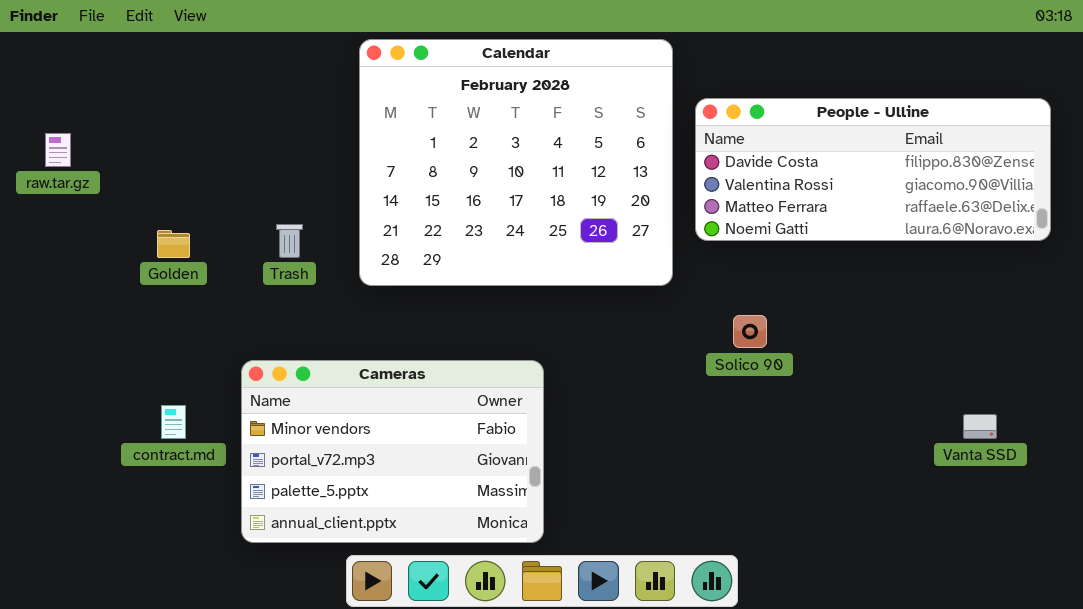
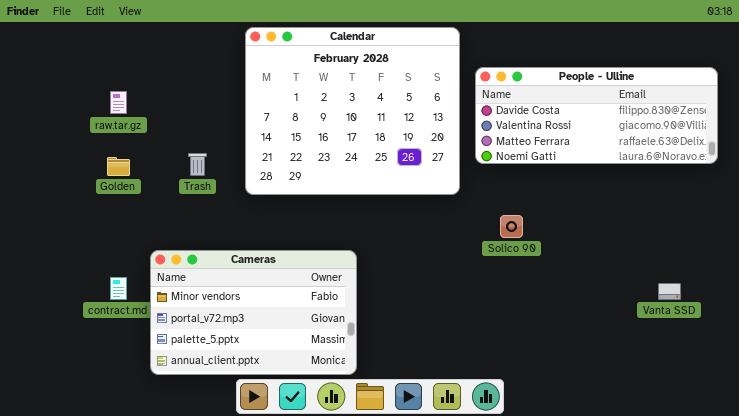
raw.tar.gz: [45,133,71,167] -> [110,91,127,114], moved
Cameras: [241,360,544,543] -> [150,250,357,375], moved

